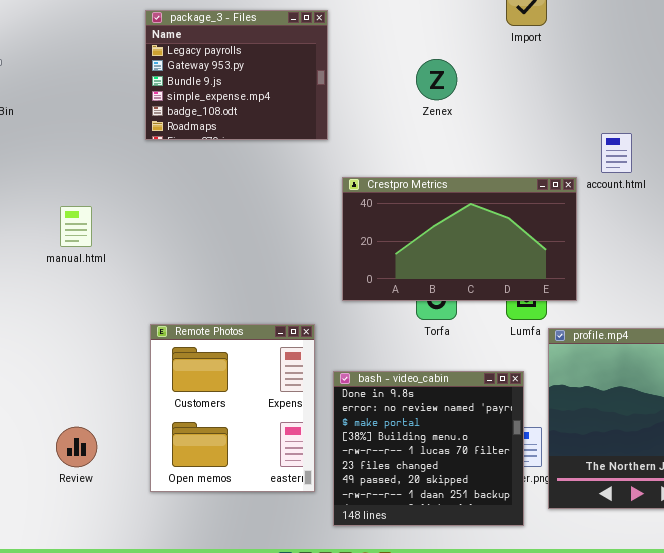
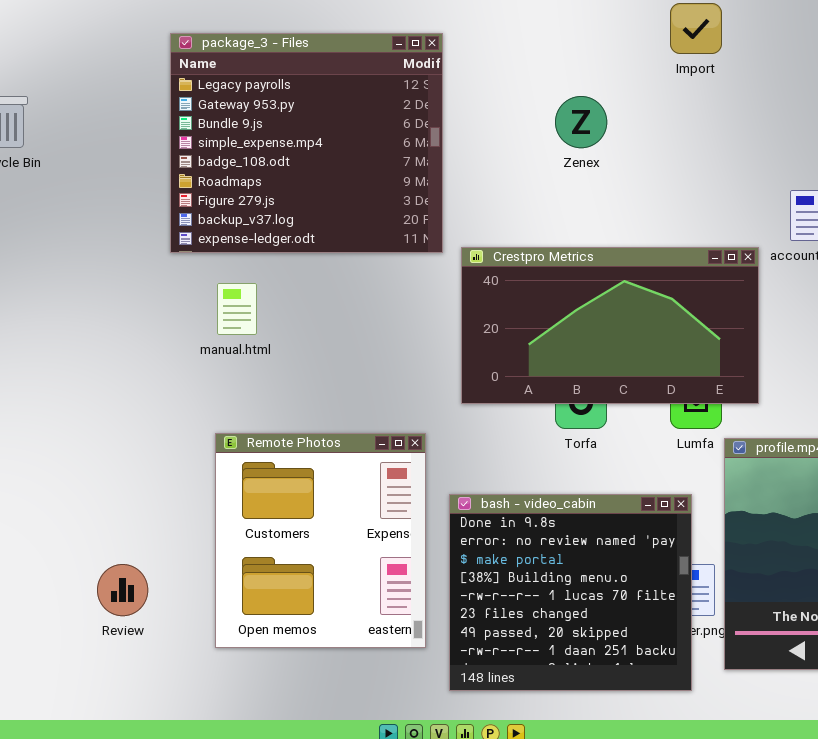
package_3 - Files: [145,10,328,140] -> [170,33,443,253], resized
manual.html: [60,206,92,247] -> [217,283,257,335], moved

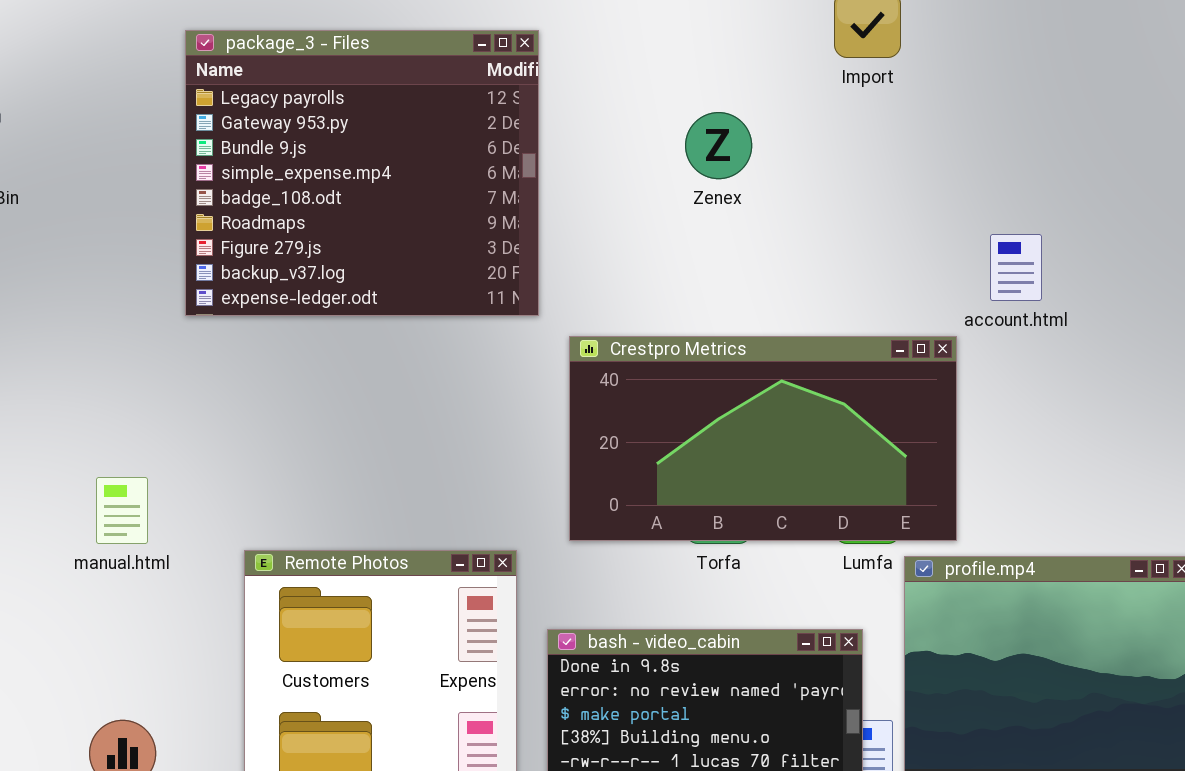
Crestpro Metrics: [461,247,759,404] -> [569,336,957,541], moved
manual.html: [217,283,257,335] -> [96,477,148,544], moved

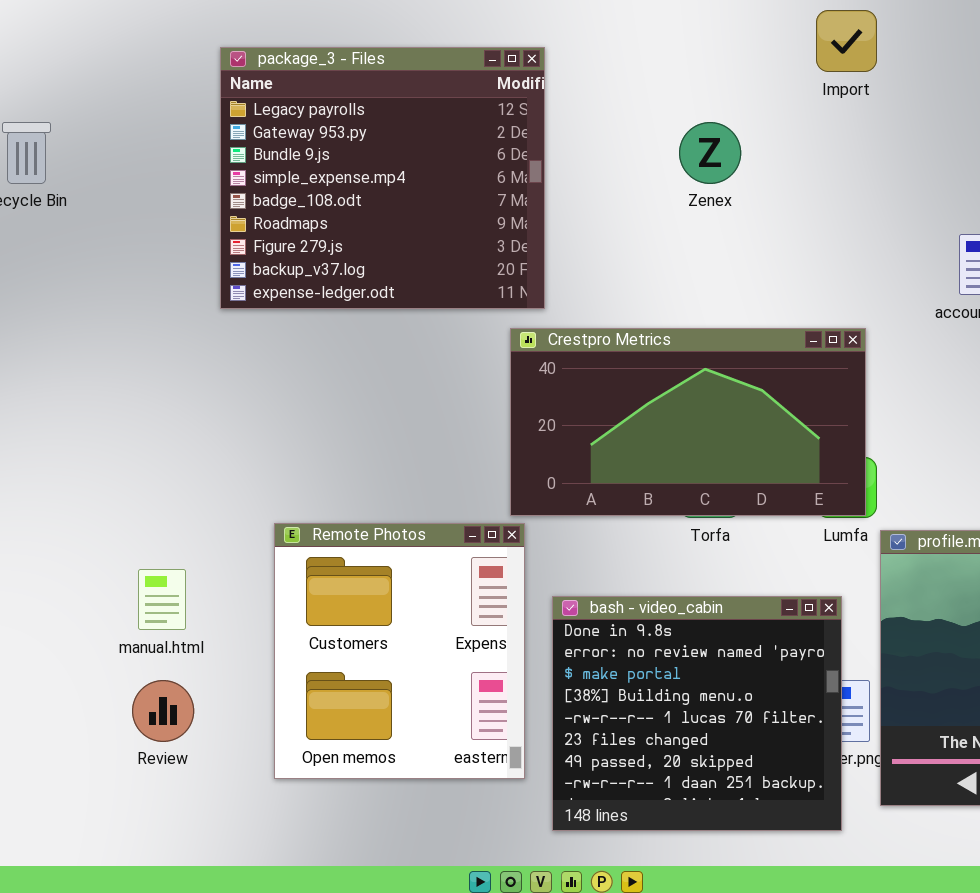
Crestpro Metrics: [569,336,957,541] -> [510,328,866,516], moved
manual.html: [96,477,148,544] -> [138,569,186,630], moved

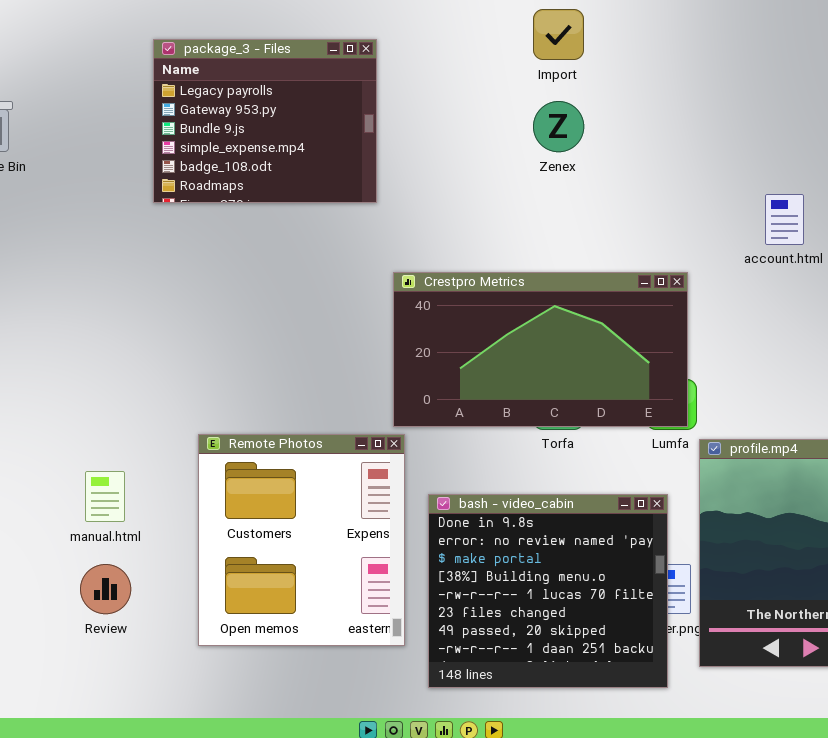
Import: [816,10,877,72] -> [533,9,584,60], moved
package_3 - Files: [220,47,545,309] -> [153,39,377,203], resized

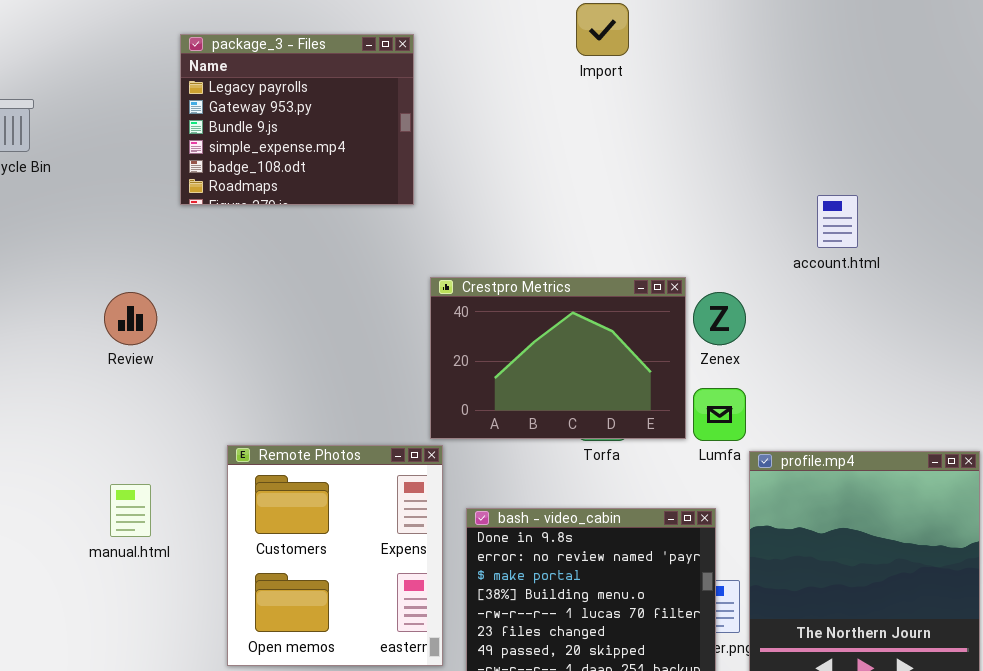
Zenex: [533,101,584,152] -> [693,292,746,345], moved
Crestpro Metrics: [393,272,688,427] -> [430,277,686,439], resized
Review: [80,564,131,614] -> [104,292,157,345], moved

